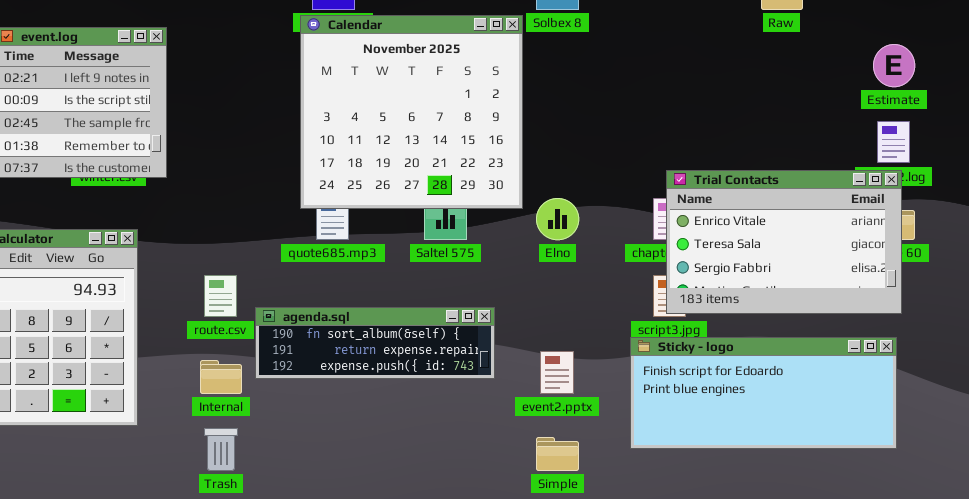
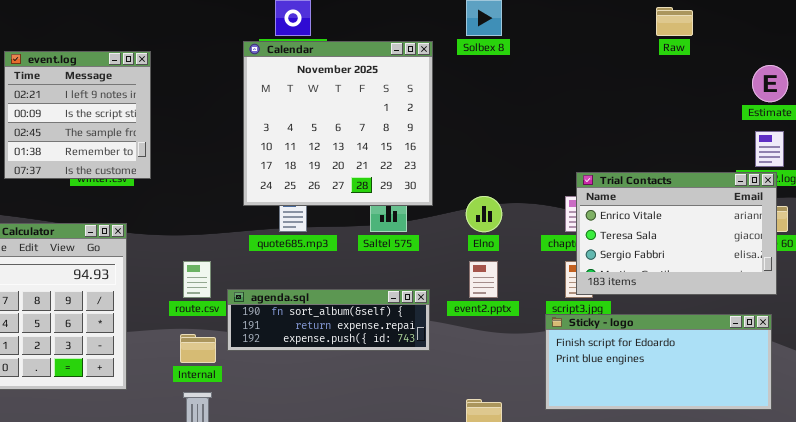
Calendar: [300,15,523,209] -> [243,41,433,206], moved
event2.pptx: [540,351,574,394] -> [469,261,498,298], moved

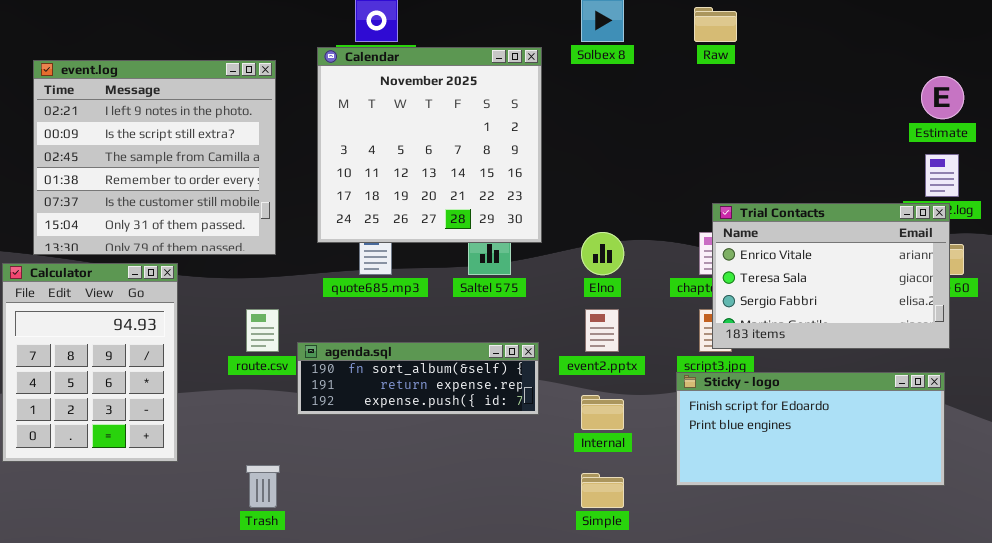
Raw: [656,7,693,36] -> [694,7,737,42], moved
event.log: [4,51,151,179] -> [33,60,276,255], resized
Internal: [180,334,216,363] -> [581,395,624,430], moved

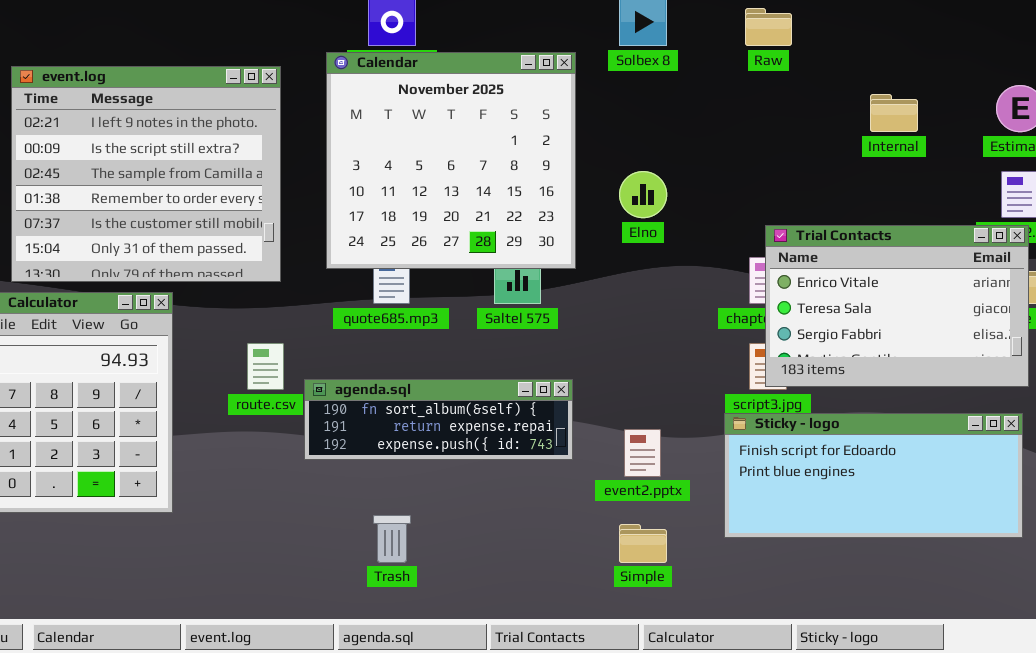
Elno: [581,232,624,275] -> [619,171,667,218], moved
event2.pptx: [585,309,619,352] -> [624,429,661,477], moved
Internal: [581,395,624,430] -> [870,94,918,132], moved
Trash: [246,465,280,508] -> [373,515,411,563], moved

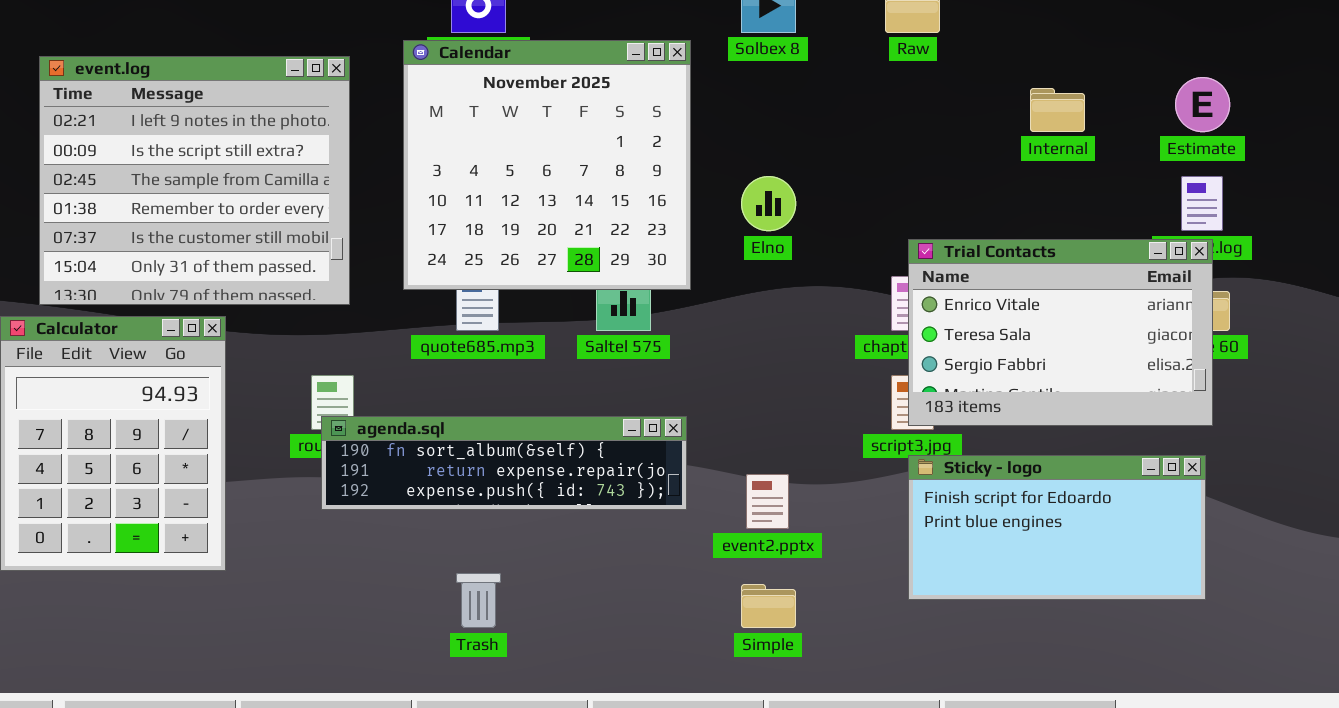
agenda.sql: [304,379,573,460] -> [321,416,687,510], resized
Sticky - logo: [724,413,1023,538] -> [908,455,1206,600], resized

